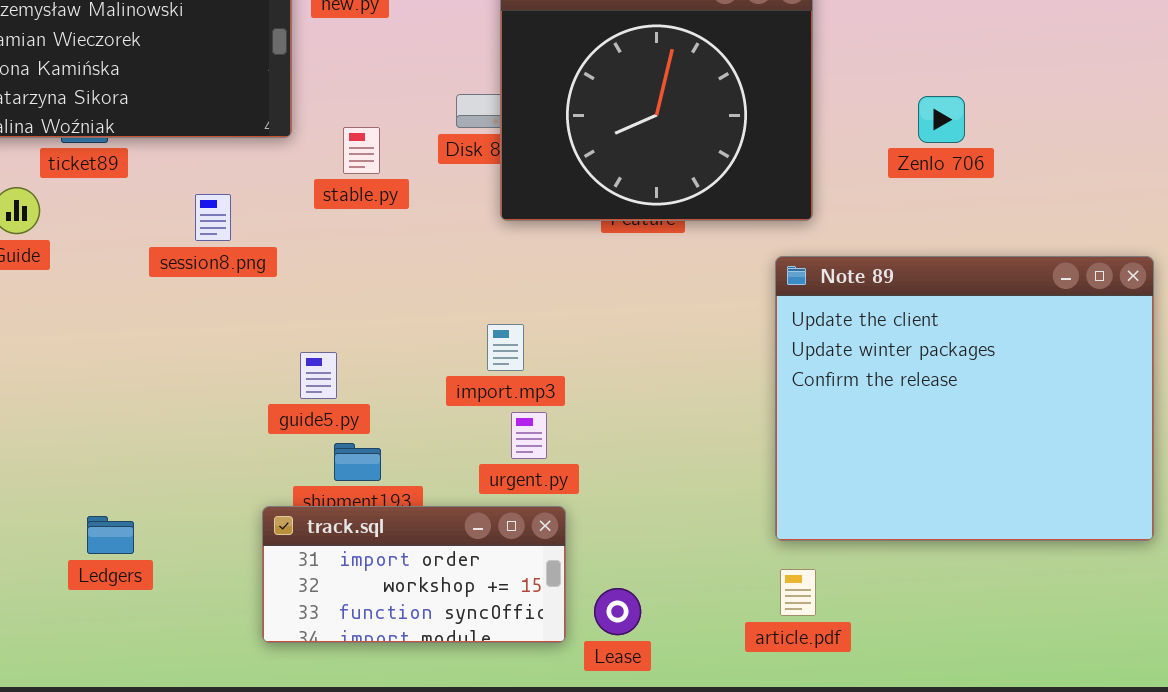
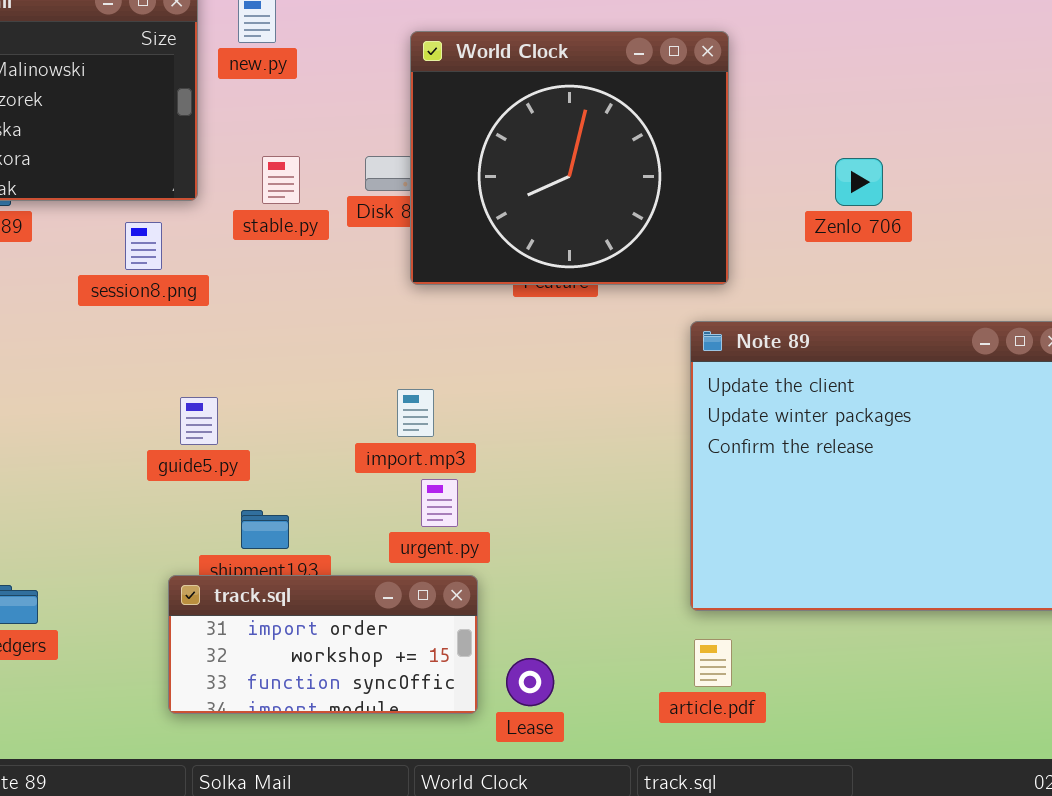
stable.py: [343,127,380,174] -> [262,156,300,204], moved
session8.png: [195,194,231,241] -> [125,222,162,270], moved
guide5.py: [300,352,337,399] -> [180,397,218,445], moved

